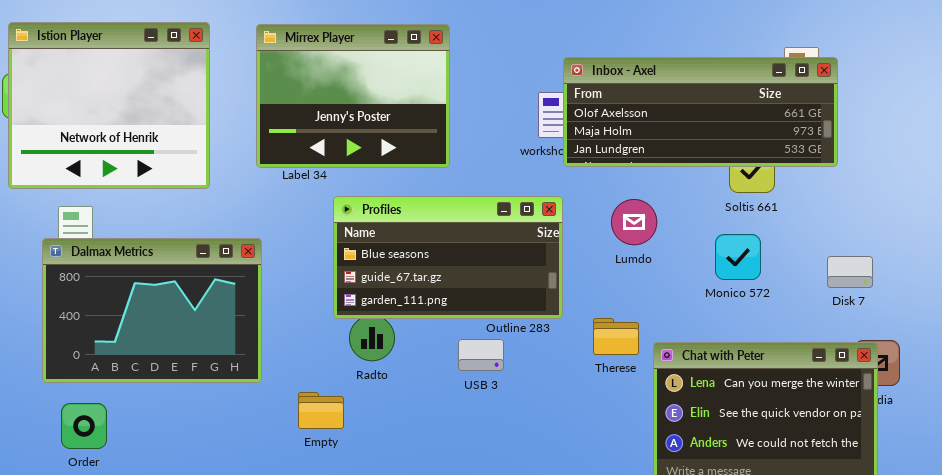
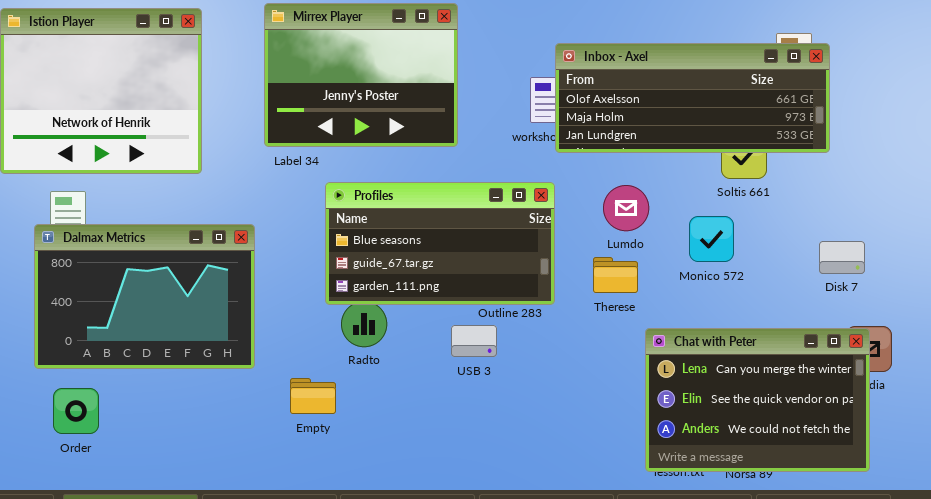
Mirrex Player: [256,24,450,168] -> [264,3,458,147], moved
Monico 572: [715,234,761,280] -> [689,216,734,262], moved
Therese: [593,318,639,355] -> [593,257,638,293], moved

